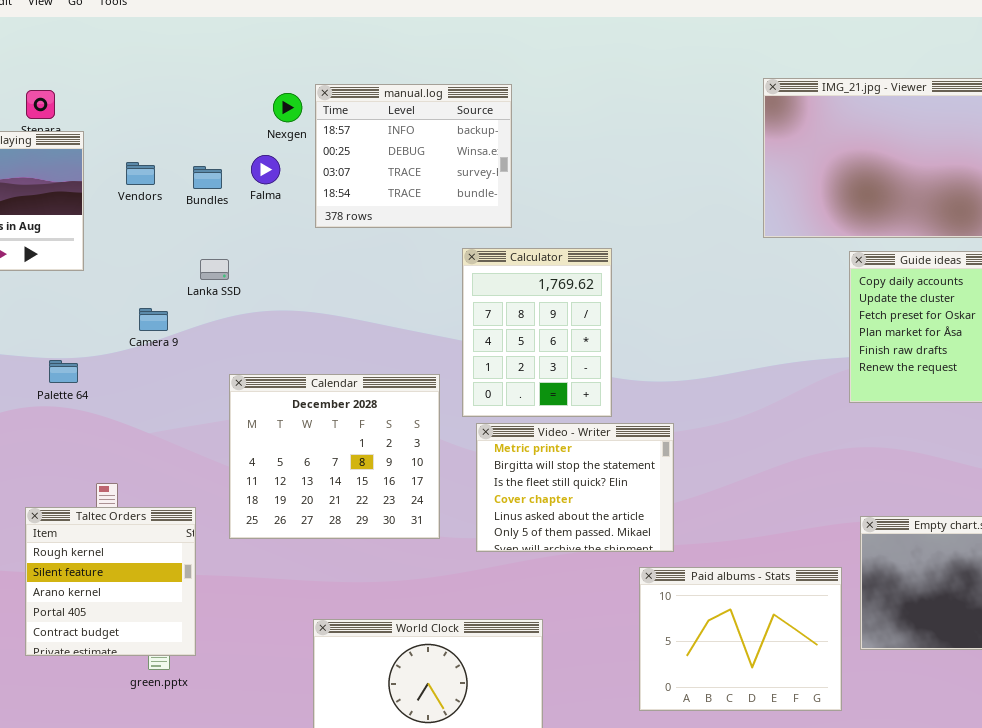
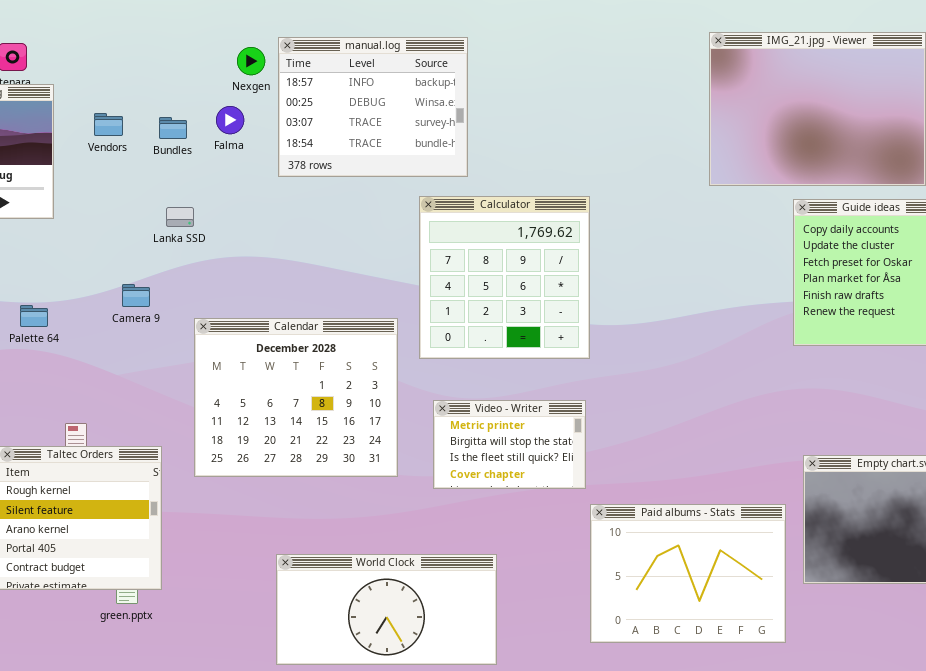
Calculator: [462,248,612,417] -> [419,196,590,359], resized
Camera 9: [139,308,168,331] -> [122,284,150,307], moved
Video - Writer: [476,423,674,552] -> [433,400,586,489], resized

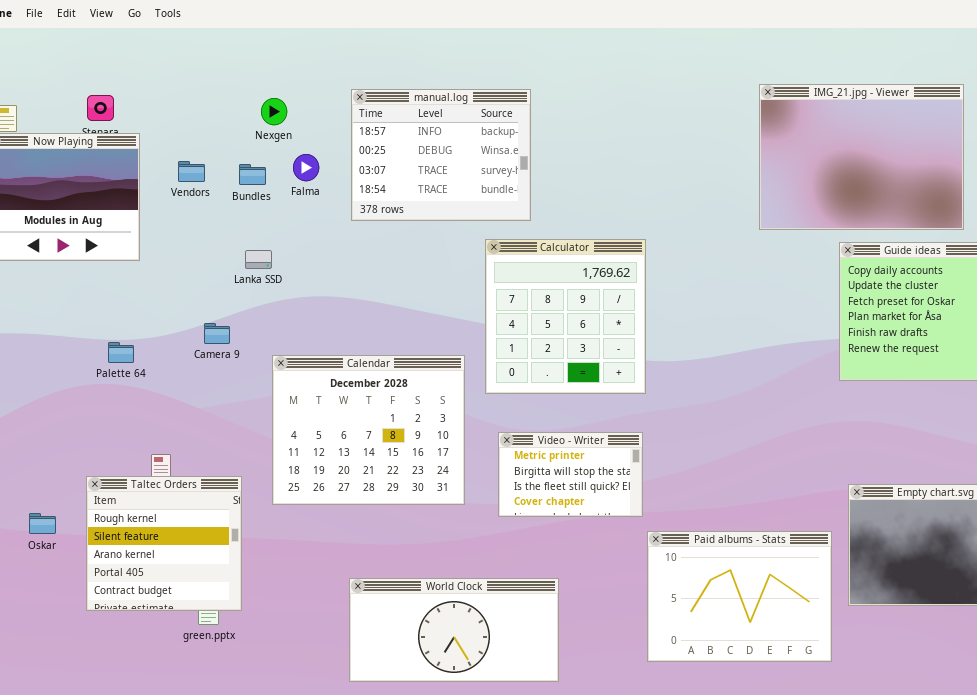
Nexgen: [237,47,265,75] -> [261,98,287,125], moved

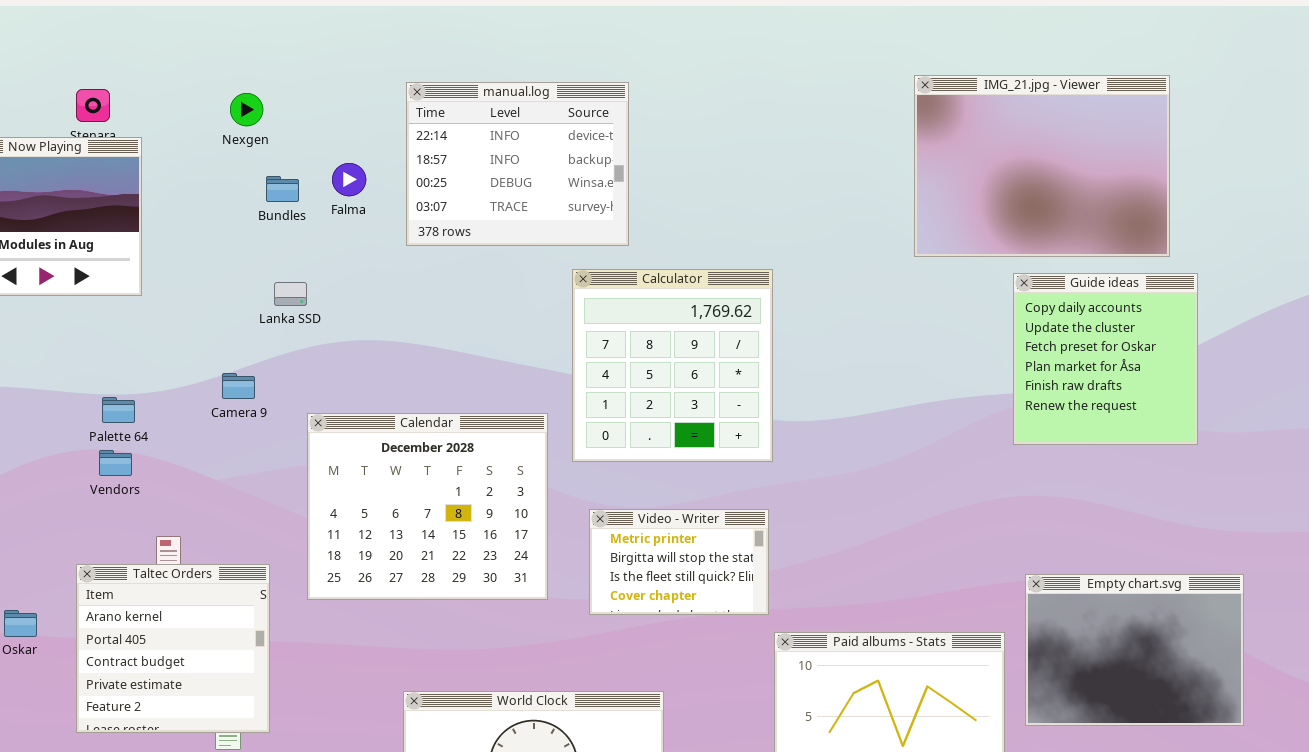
manual.log: [351,89,531,221] -> [406,82,629,246], scrolled up 1 row
Nexgen: [261,98,287,125] -> [230,93,263,126], moved
Vendors: [178,161,205,182] -> [99,450,132,476], moved
Taltec Orders: [86,476,242,611] -> [76,564,270,733], scrolled down 2 rows

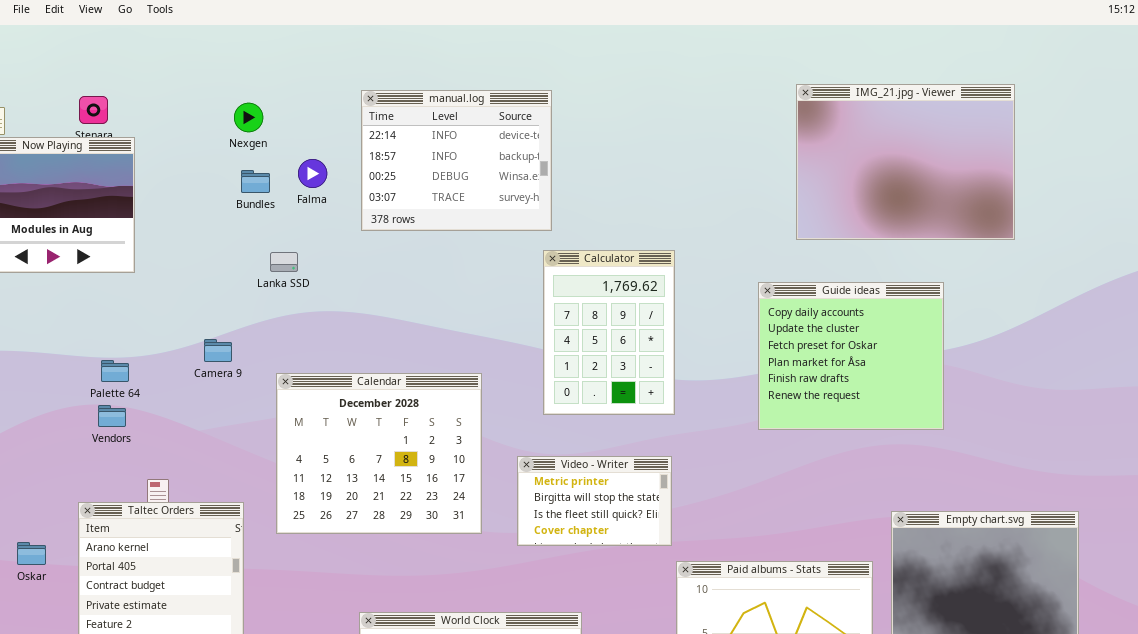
Nexgen: [230,93,263,126] -> [234,103,263,132], moved
Calculator: [572,269,773,462] -> [543,250,675,415], resized
Guide ideas: [1013,273,1198,445] -> [758,282,944,430], moved, resized
Lanka SSD: [274,282,307,306] -> [270,252,298,272], moved

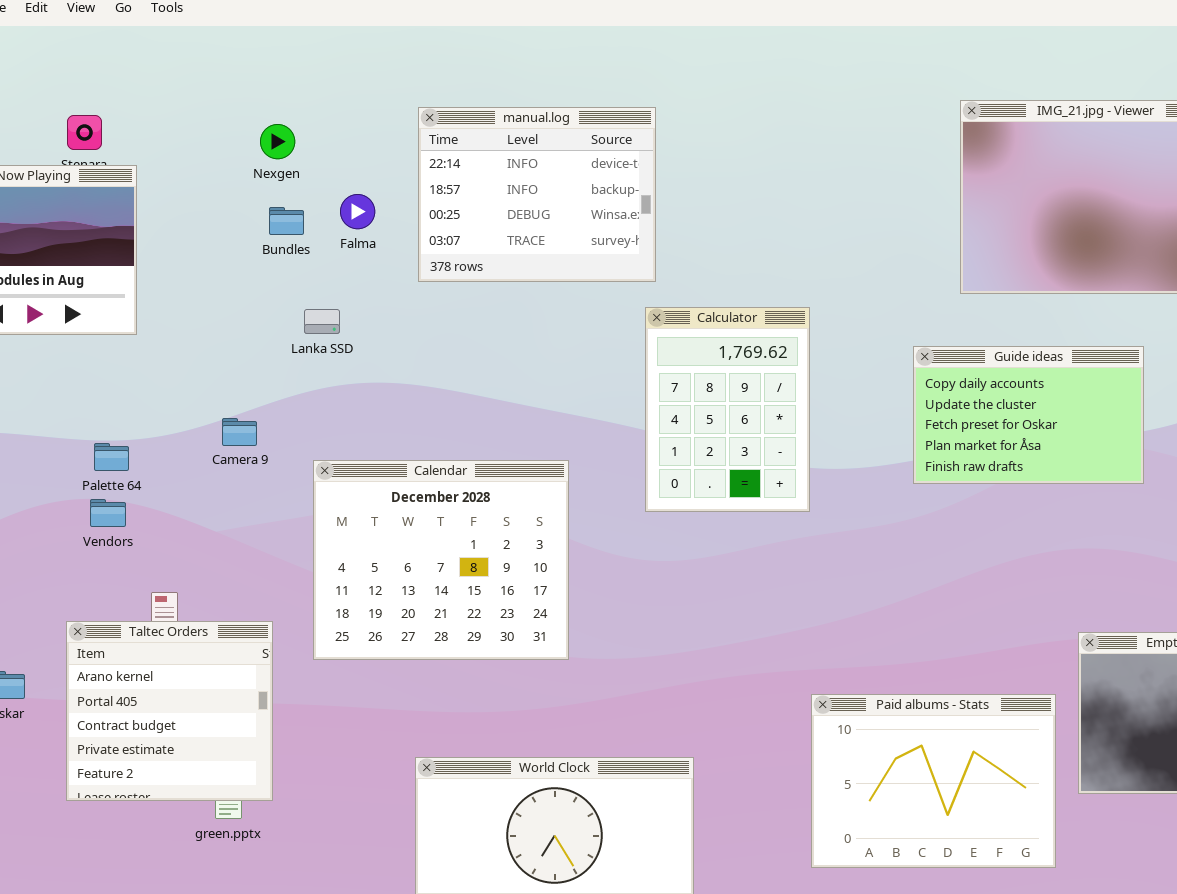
Guide ideas: [758,282,944,430] -> [913,346,1144,484], resized
Video - Writer: [517,456,672,546] -> none, closed

